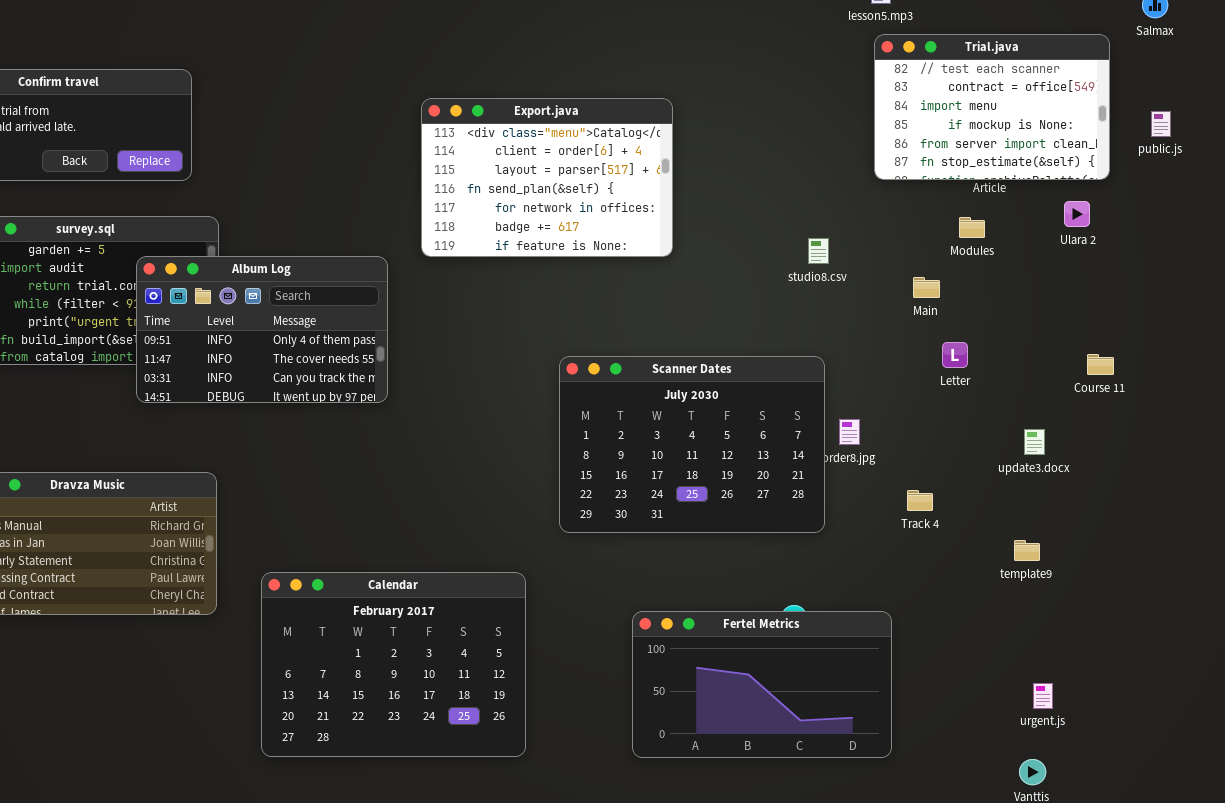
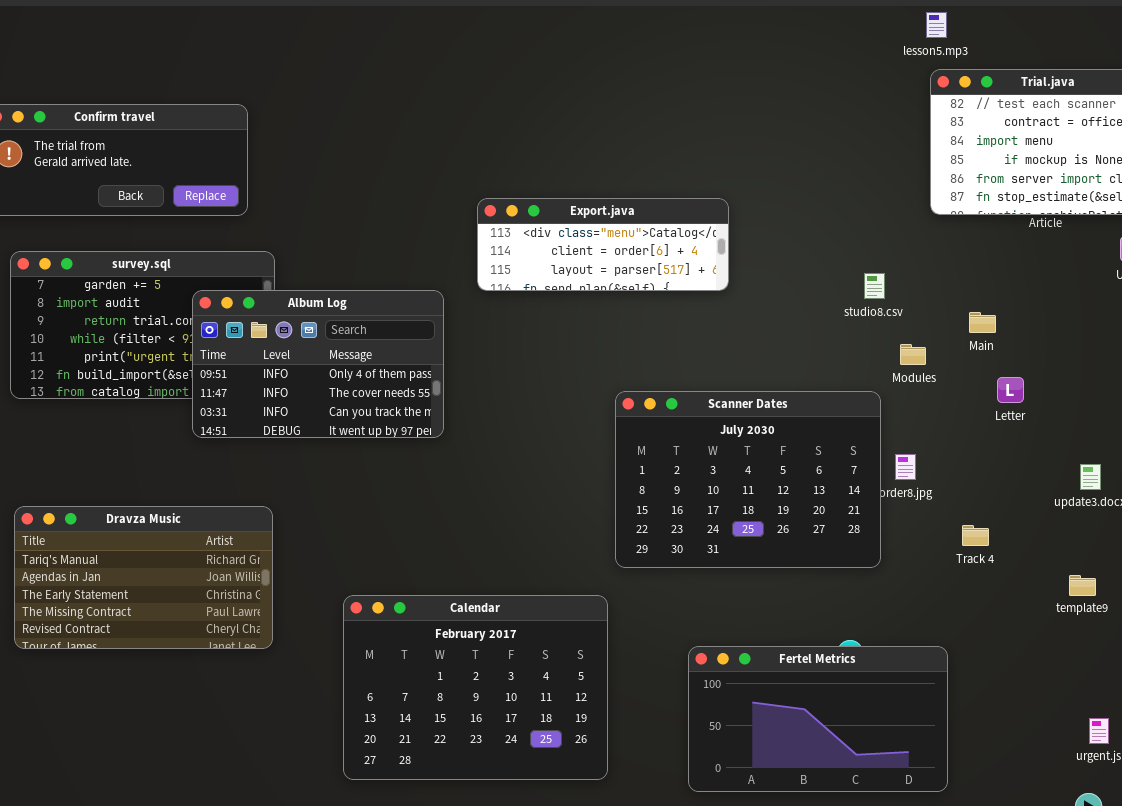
Export.java: [421,98,673,257] -> [477,198,729,291], resized
Modules: [959,217,985,238] -> [900,344,926,365], moved
Calendar: [261,572,526,757] -> [343,595,608,780], moved

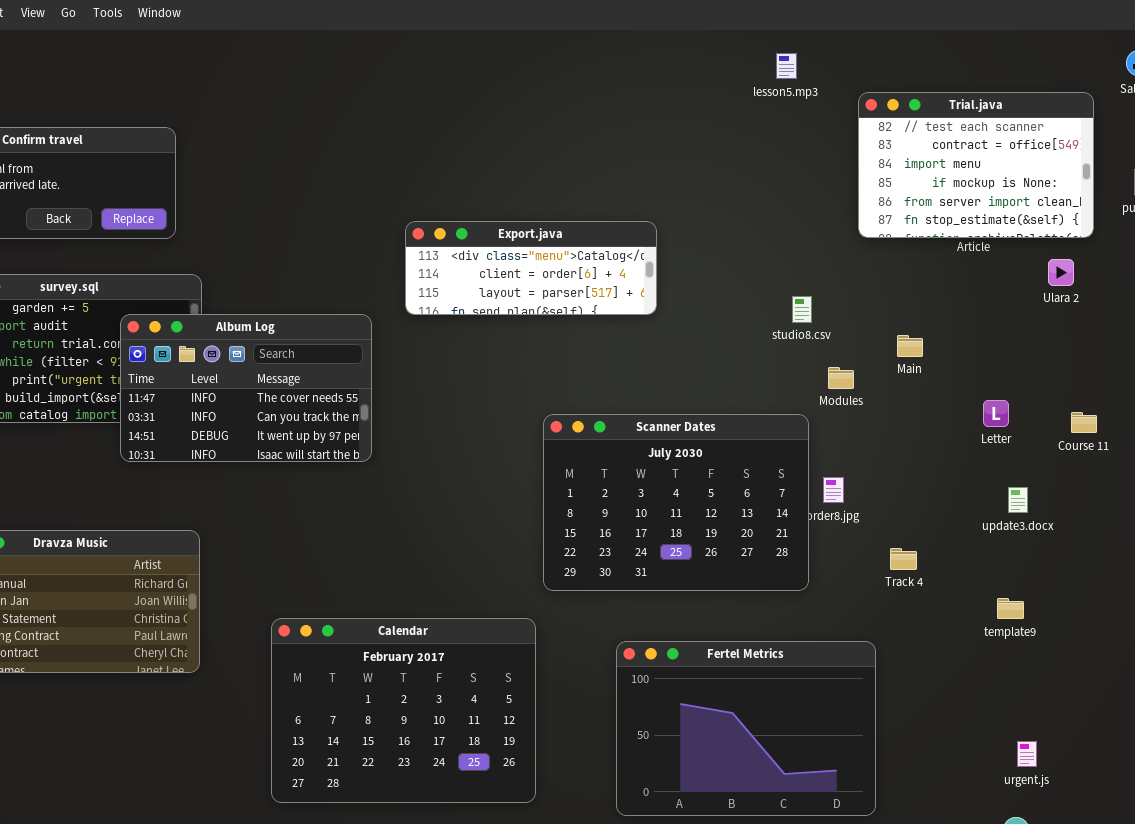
lesson5.mp3: [926,12,947,38] -> [776,53,797,79], moved
Album Log: [192,290,444,438] -> [120,314,372,462], scrolled down 1 row
Letter: [997,377,1024,403] -> [983,400,1009,427], moved
Fertel Metrics: [688,646,948,792] -> [616,641,876,816], resized

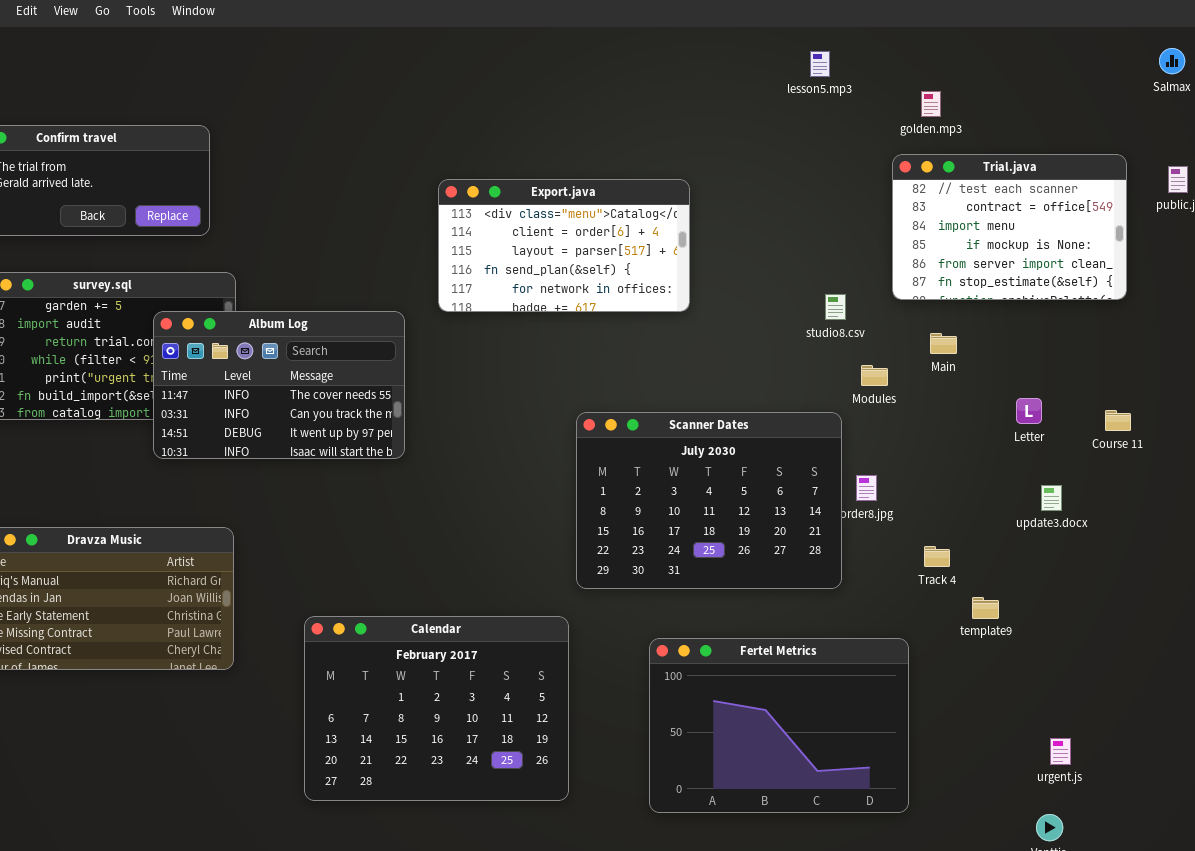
Trial.java: [858,92,1094,238] -> [892,154,1127,300], moved
Export.java: [405,221,657,315] -> [438,179,690,312], resized
template9: [997,598,1024,619] -> [972,597,999,619], moved

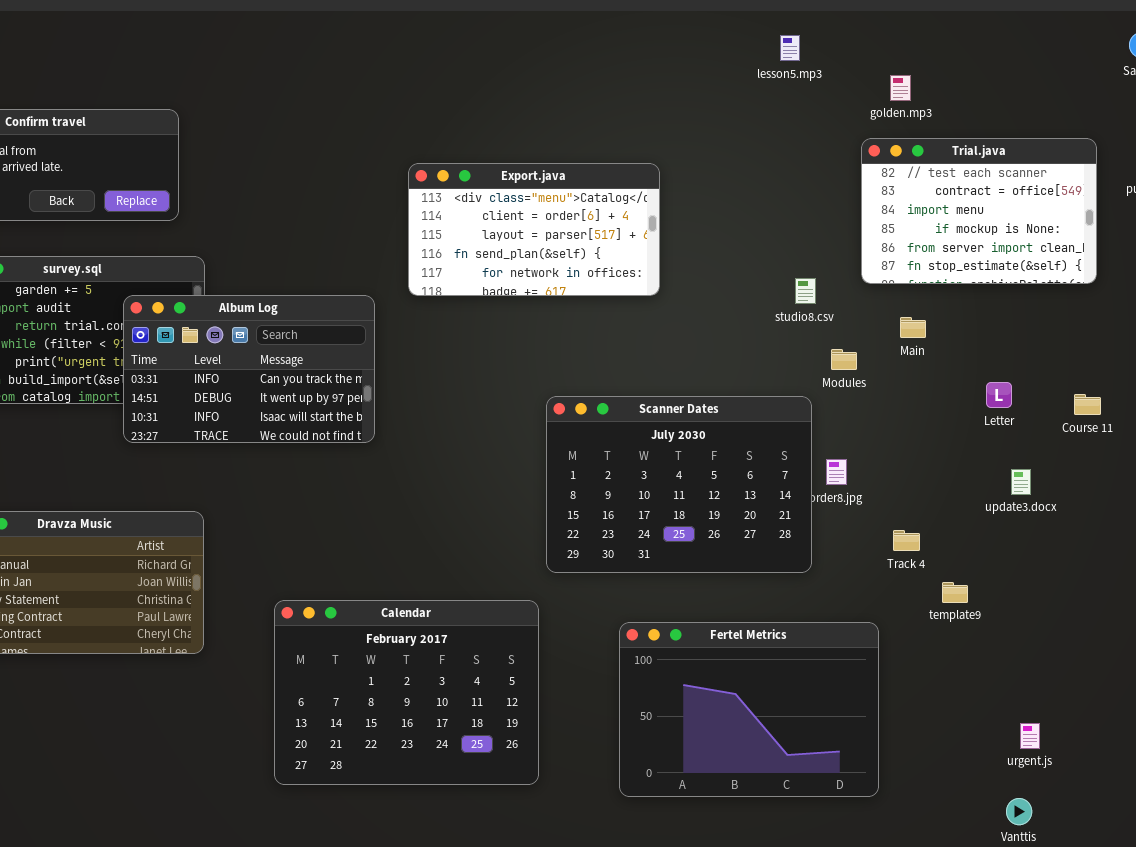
Album Log: [153,311,405,459] -> [123,295,375,443], scrolled down 1 row

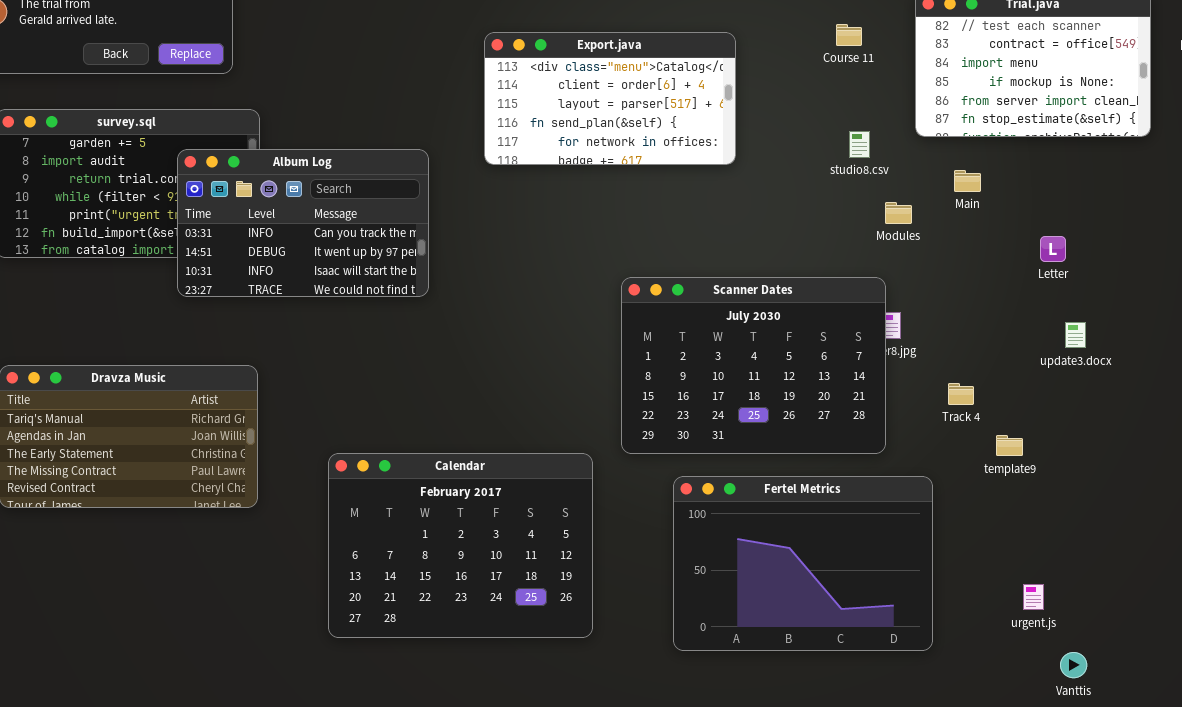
Export.java: [408,163,660,296] -> [484,32,736,165], moved
Course 11: [1074,394,1101,415] -> [836,24,862,46], moved
Scanner Dates: [546,396,812,573] -> [621,277,886,454], moved
urgent.js: [1020,723,1040,749] -> [1023,584,1044,610], moved

